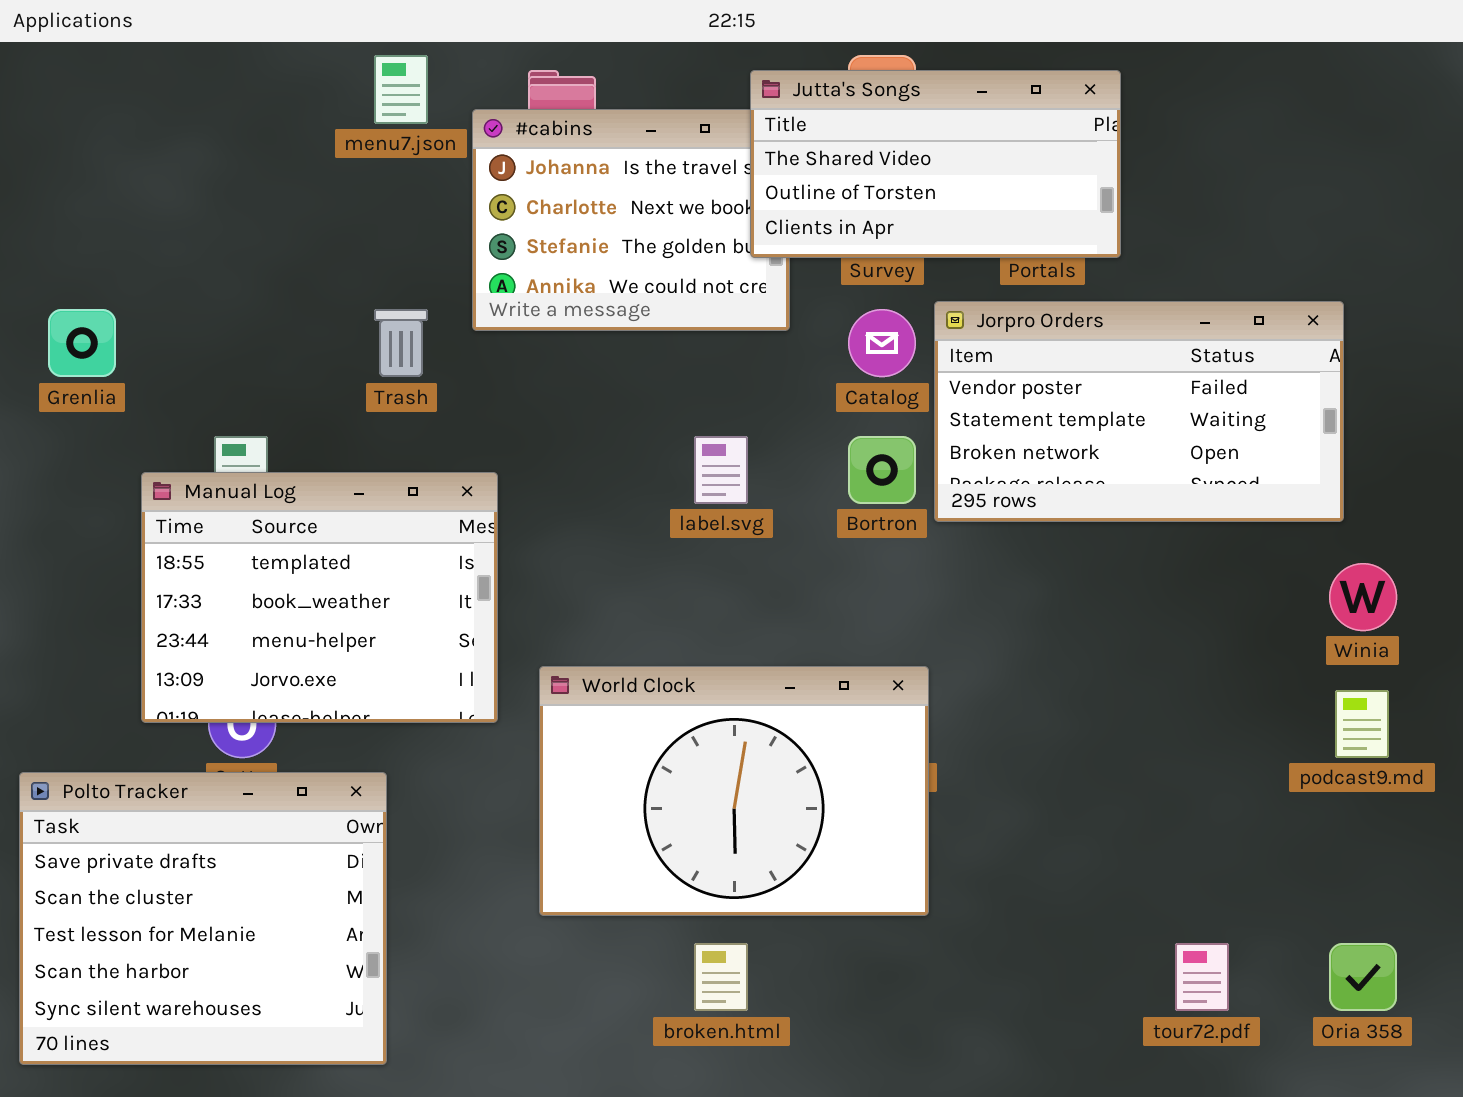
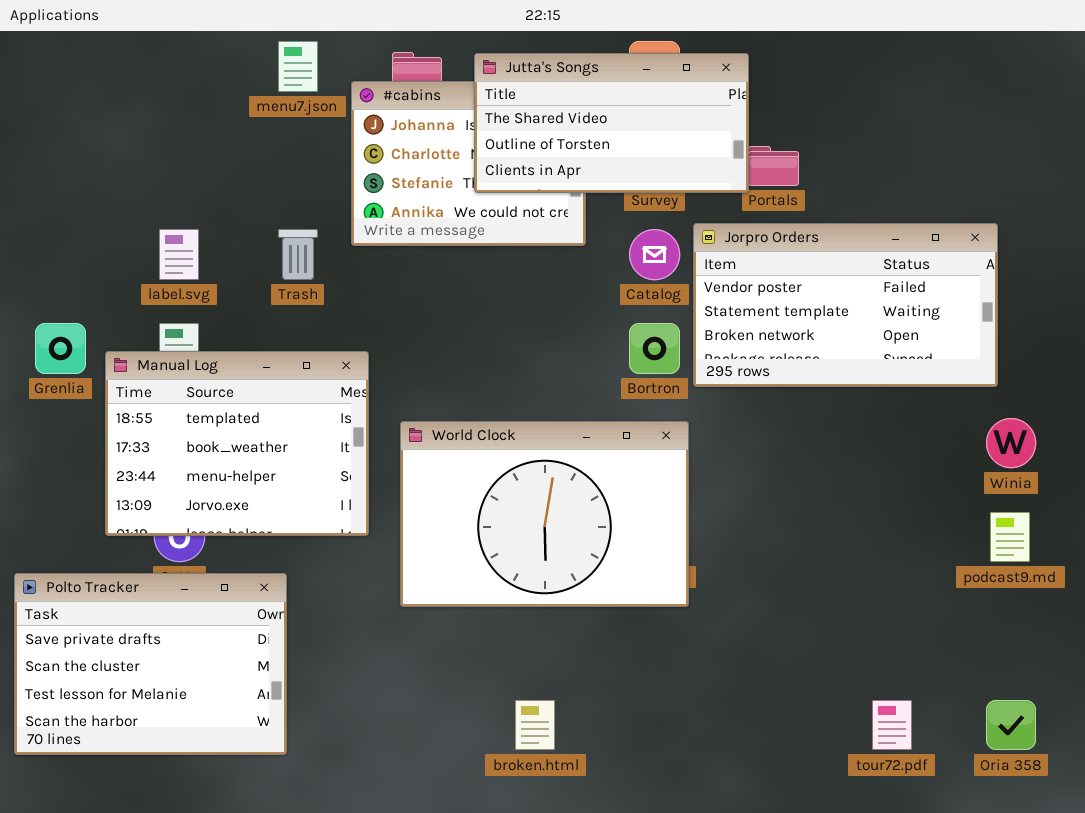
Jutta's Songs: [750,70,1121,258] -> [474,53,749,193], moved
Grenlia: [48,309,116,377] -> [35,323,86,374], moved
label.svg: [694,436,748,504] -> [159,229,199,280], moved
World Clock: [539,666,929,916] -> [400,421,689,607], moved
Polto Tracker: [19,772,387,1065] -> [14,573,287,755], resized

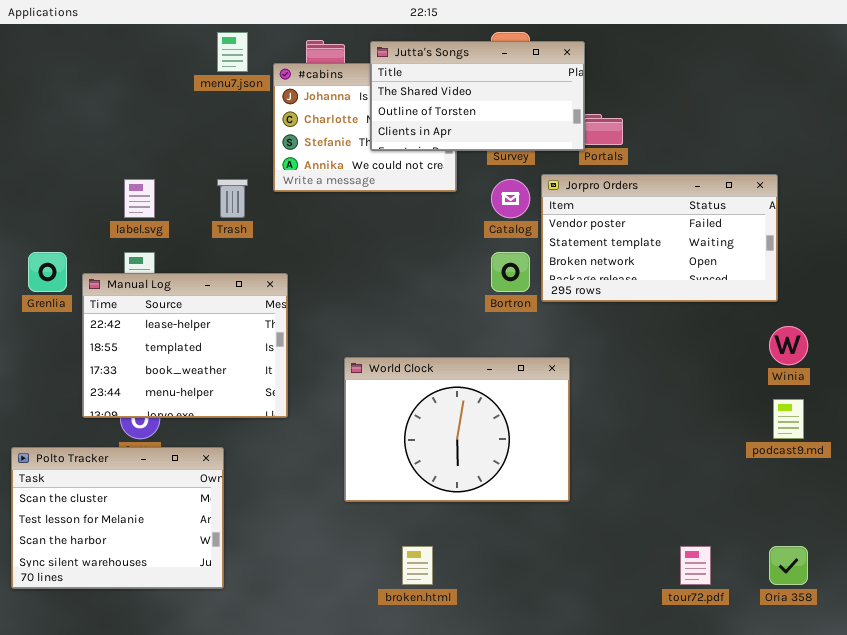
Manual Log: [105,351,369,536] -> [82,273,288,418], scrolled up 1 row
World Clock: [400,421,689,607] -> [344,357,570,502], moved
Polto Tracker: [14,573,287,755] -> [11,447,224,589], scrolled down 1 row

